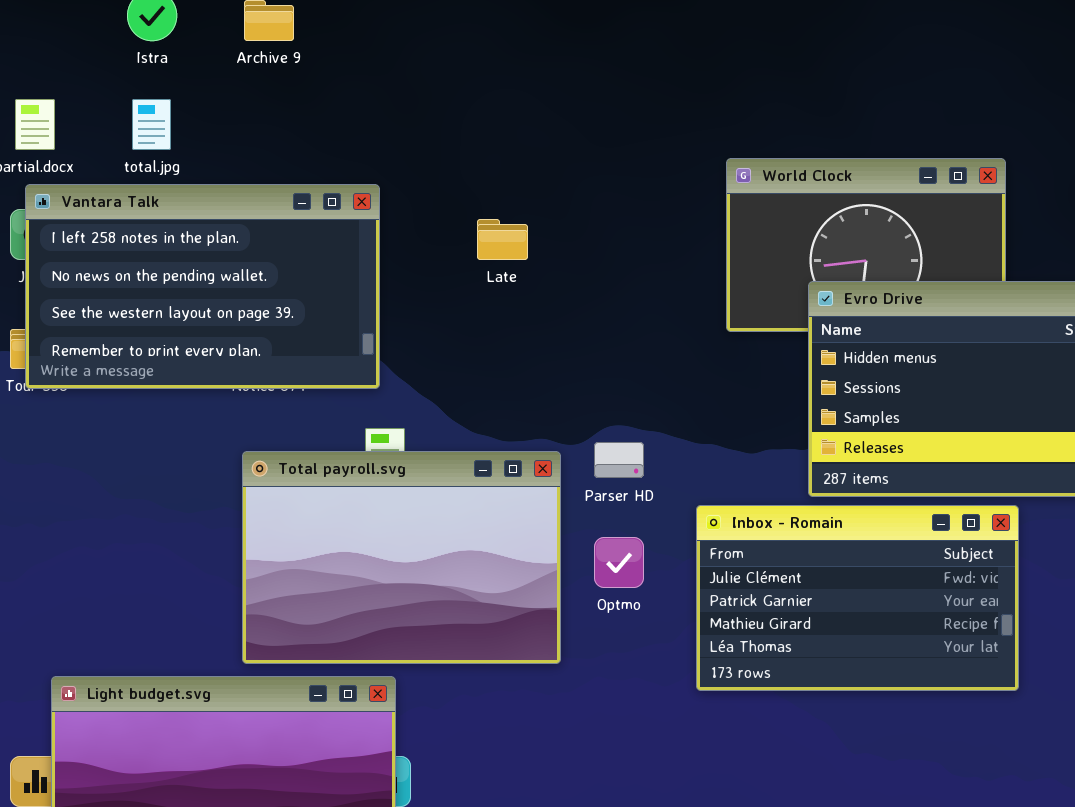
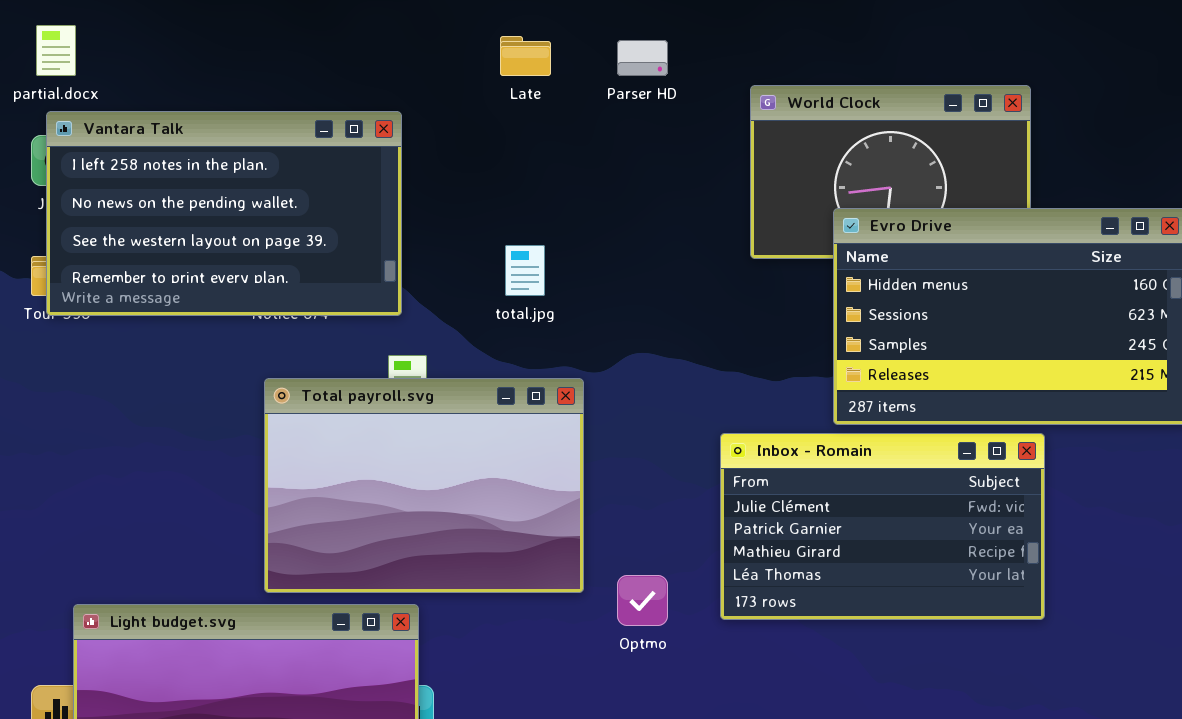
total.jpg: [132,99,171,150] -> [505,245,545,296], moved
Late: [477,219,528,260] -> [500,36,551,76], moved
Parser HD: [594,442,644,478] -> [617,40,668,76], moved
Optmo: [594,537,644,588] -> [617,575,668,626], moved

